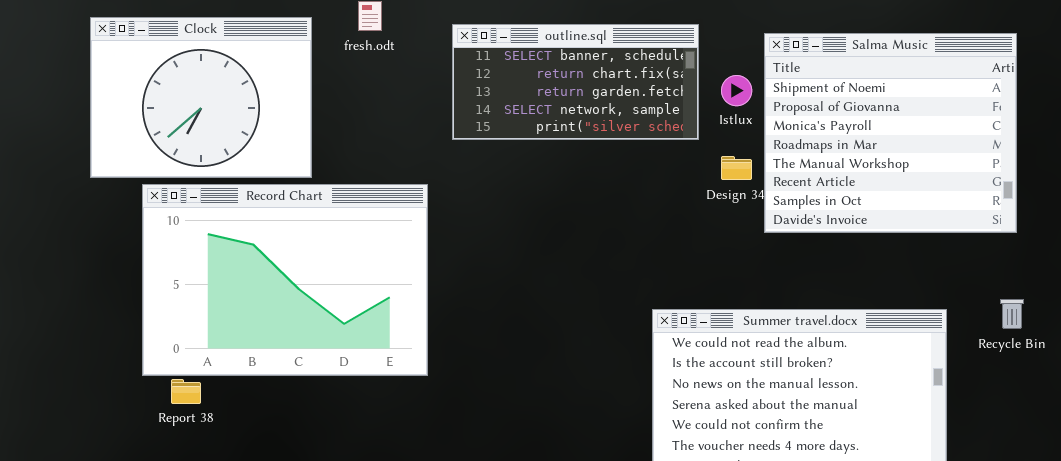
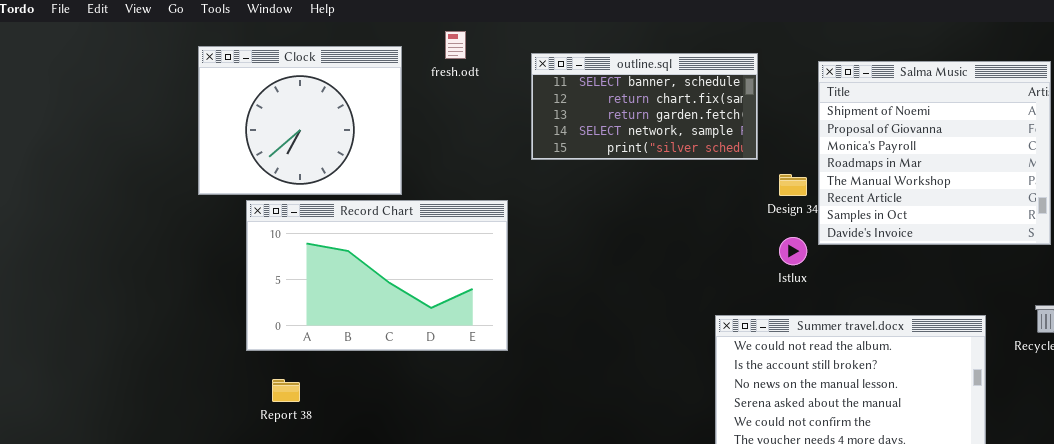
Istlux: [721,75,752,106] -> [779,237,807,265], moved
Record Chart: [142,184,428,376] -> [246,200,508,351], resized

